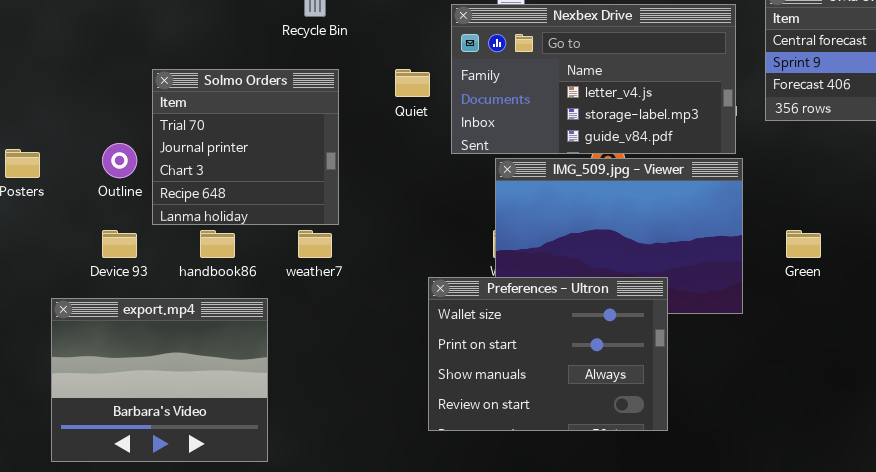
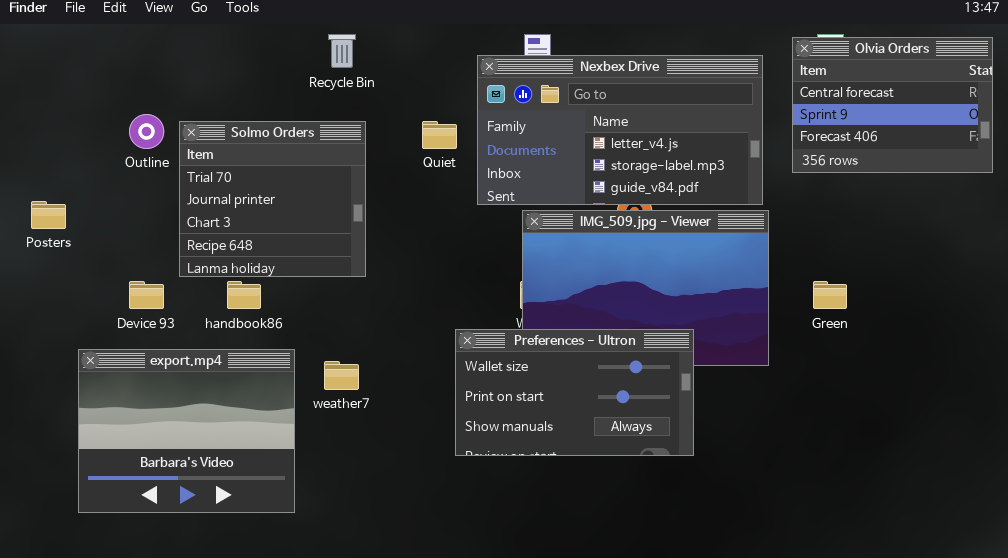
Outline: [102,143,137,178] -> [129,114,164,149], moved
weather7: [298,230,332,258] -> [324,361,359,390], moved
Preferences - Ultron: [428,277,668,431] -> [455,329,694,456], resized

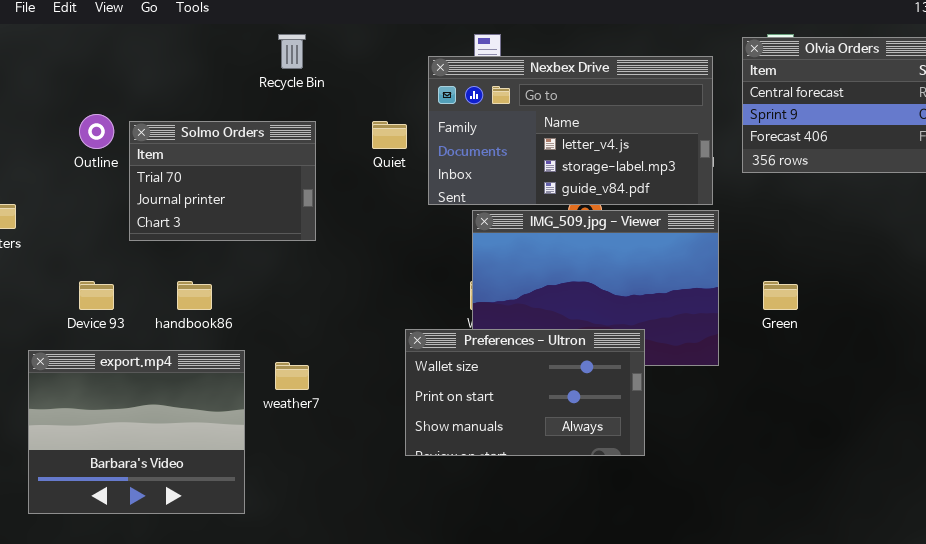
Solmo Orders: [179,121,366,277] -> [129,121,316,241], resized

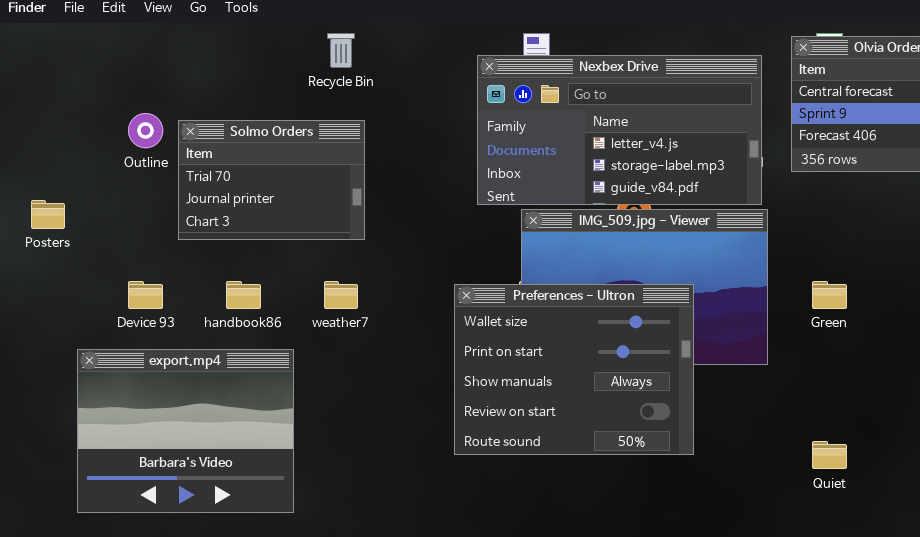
Quiet: [372,121,407,149] -> [812,441,847,469], moved
Preferences - Ultron: [405,329,645,456] -> [454,284,694,455], resized
weather7: [275,362,309,390] -> [324,281,358,309], moved

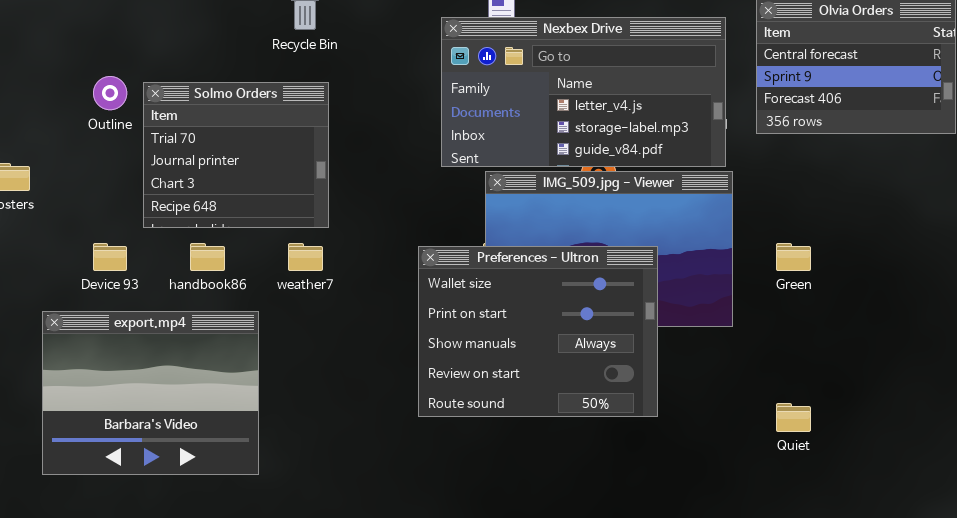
Solmo Orders: [178,120,365,240] -> [143,82,329,228], resized

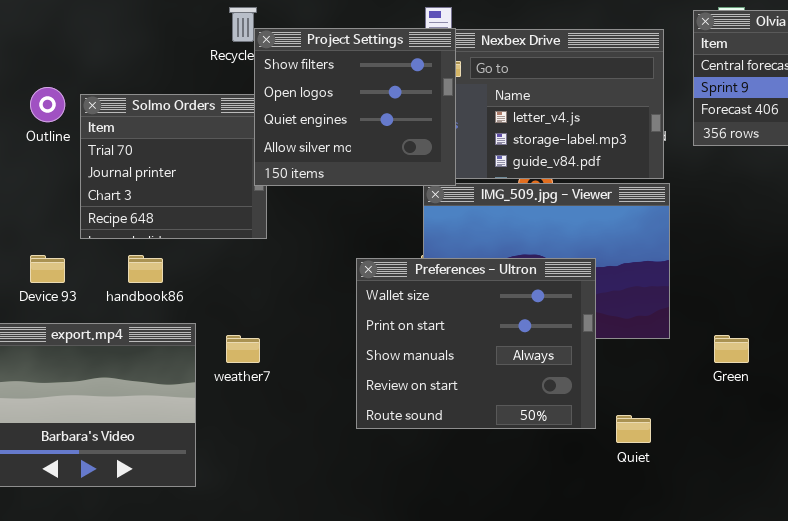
Project Settings: none -> [254,28,456,186], opened
weather7: [288,243,323,271] -> [226,335,260,363], moved
Green: [776,243,811,271] -> [714,335,749,363], moved
Quiet: [776,403,811,432] -> [616,415,651,443], moved

